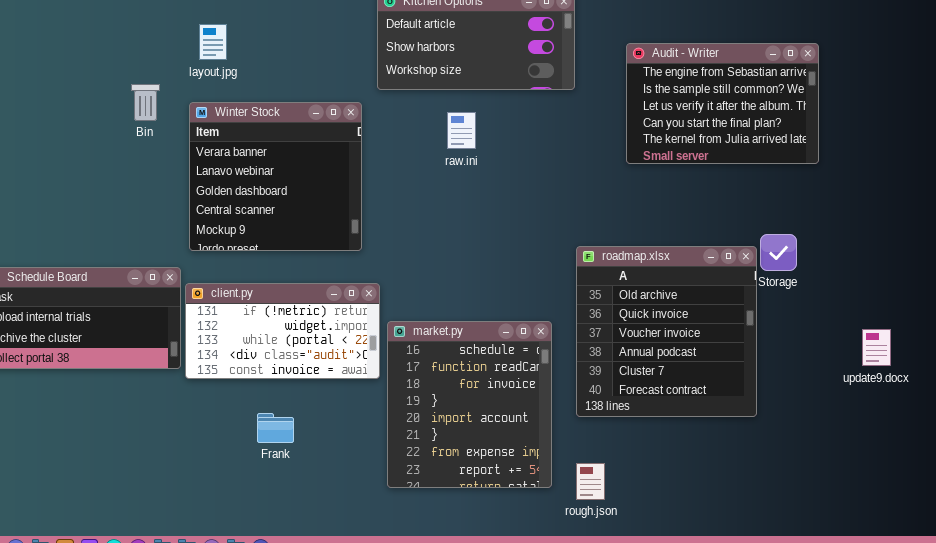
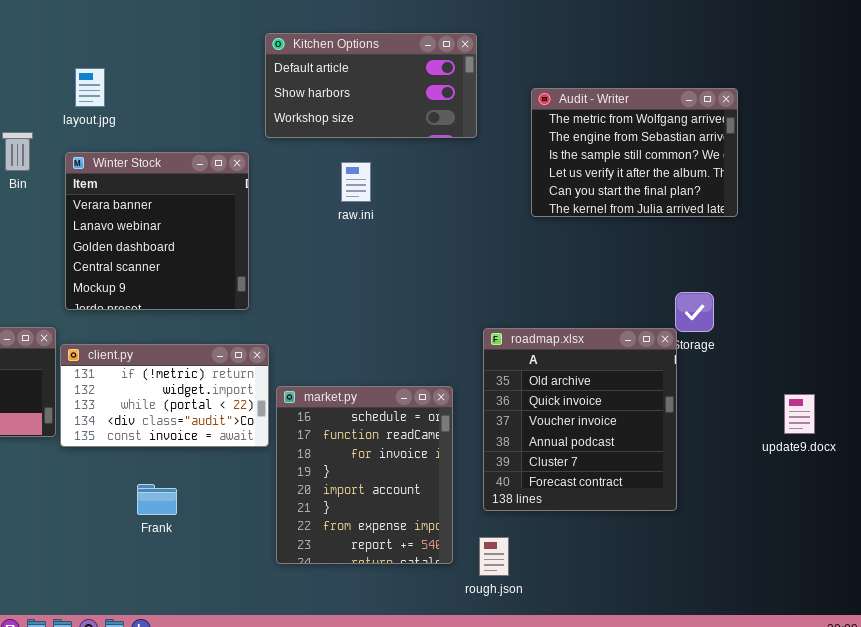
Audit - Writer: [626,43,819,164] -> [531,88,738,217], scrolled up 1 row
roadmap.xlsx: [576,246,757,417] -> [483,328,677,511], moved

